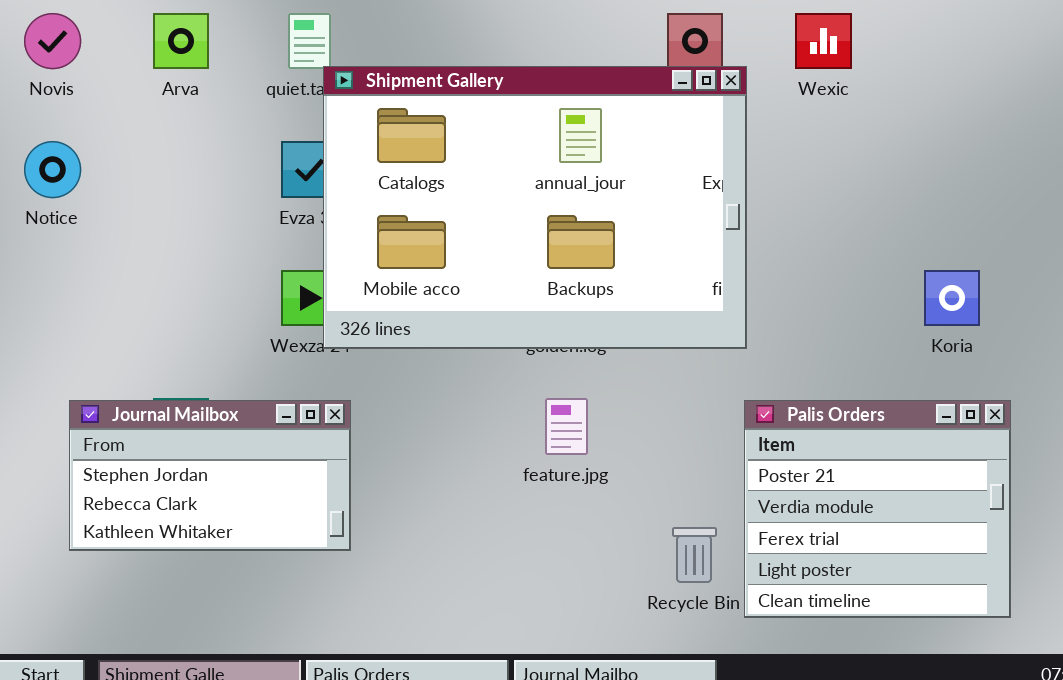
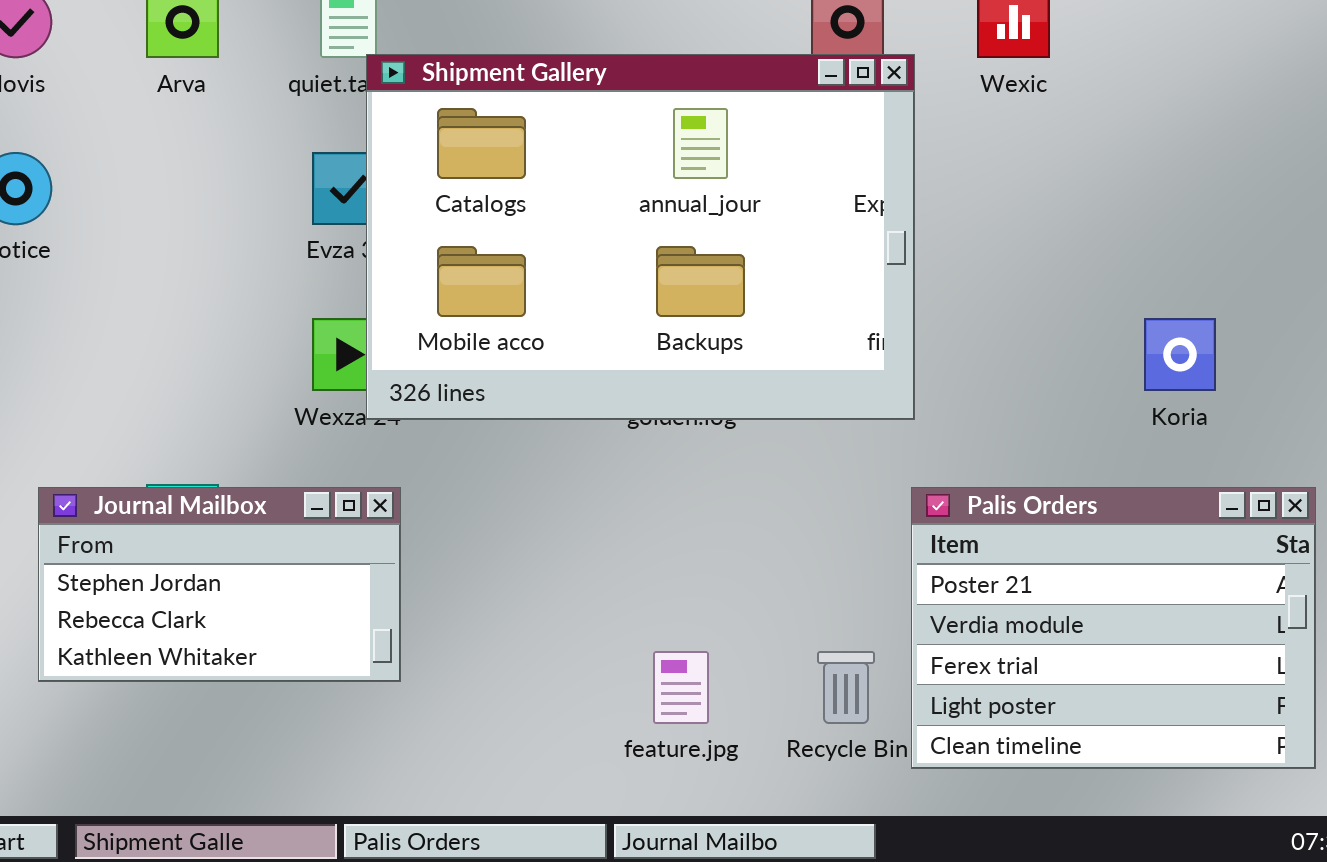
feature.jpg: [545,398,588,455] -> [653,651,709,724], moved
Palis Orders: [744,400,1011,618] -> [911,487,1316,769], resized

